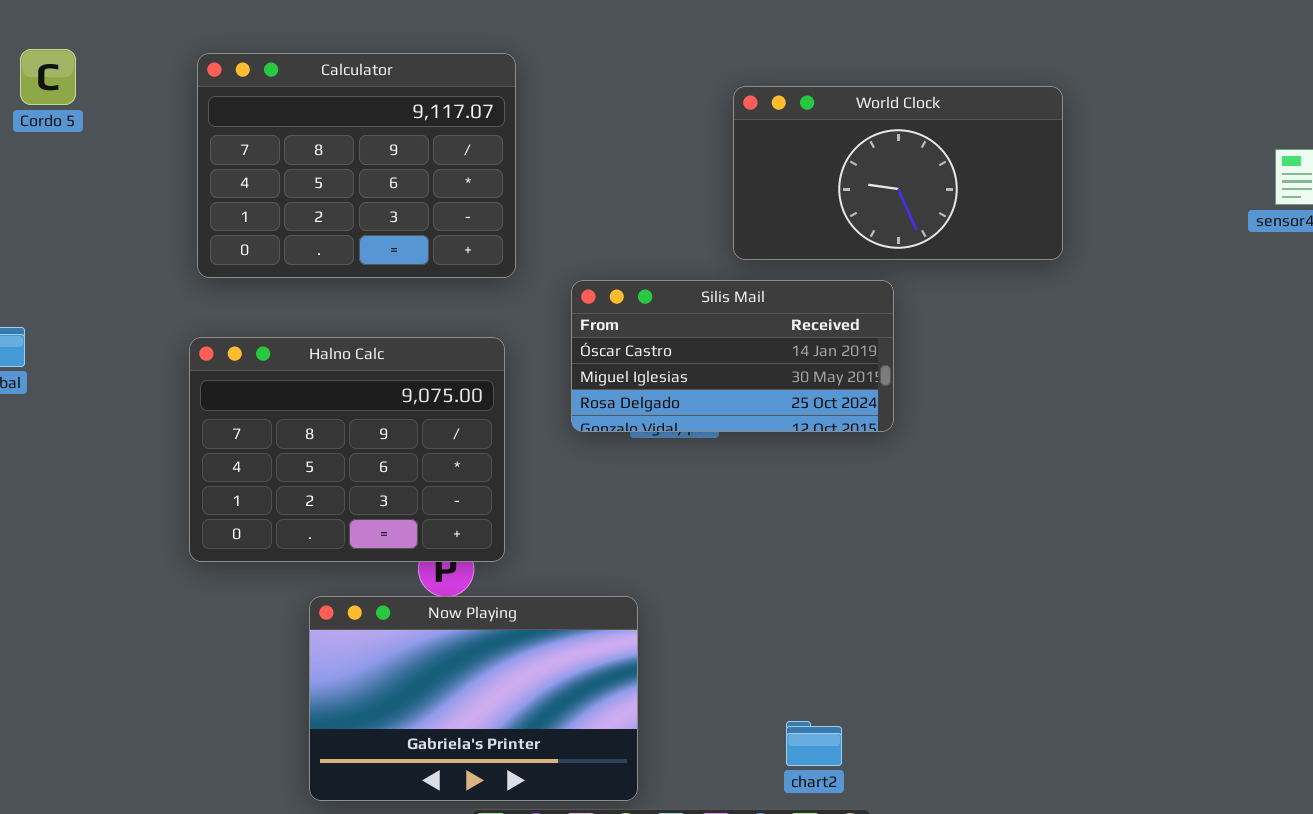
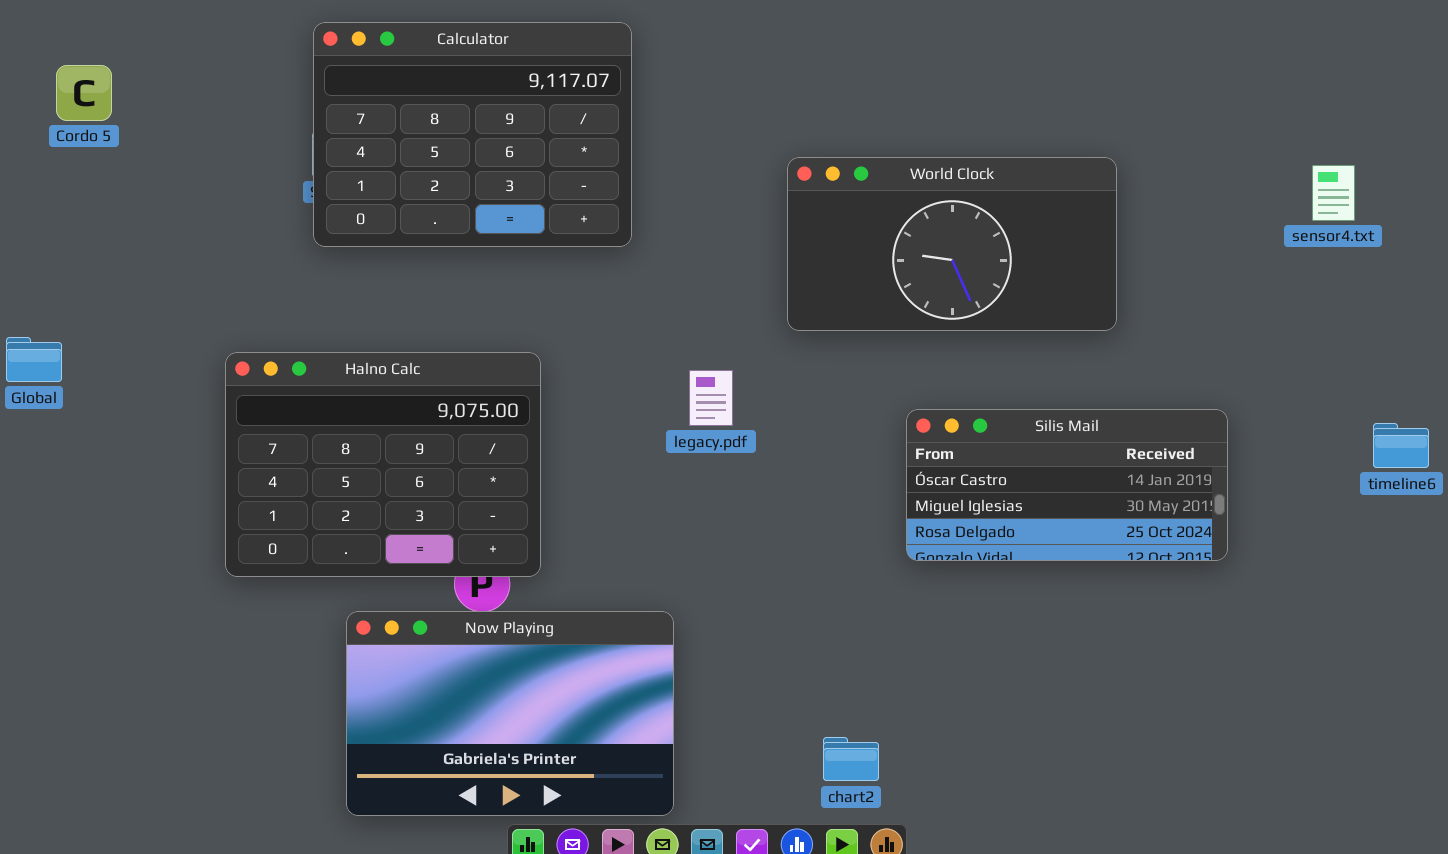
Calculator: [197,53,516,278] -> [313,22,632,247], moved
World Clock: [733,86,1063,260] -> [787,157,1117,331], moved
Silis Mail: [571,280,894,432] -> [906,409,1228,561], moved

